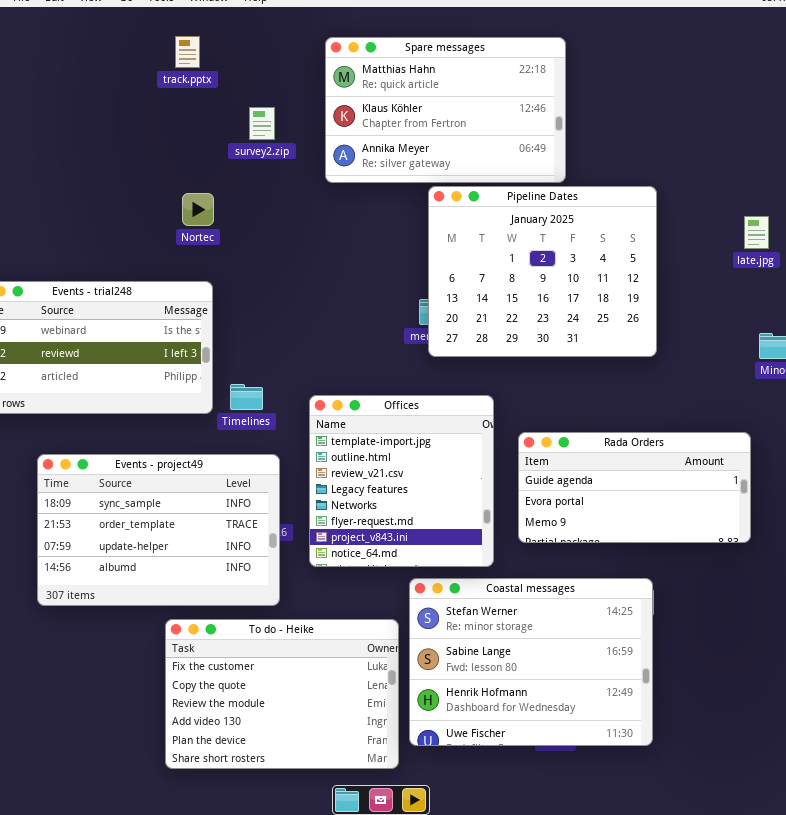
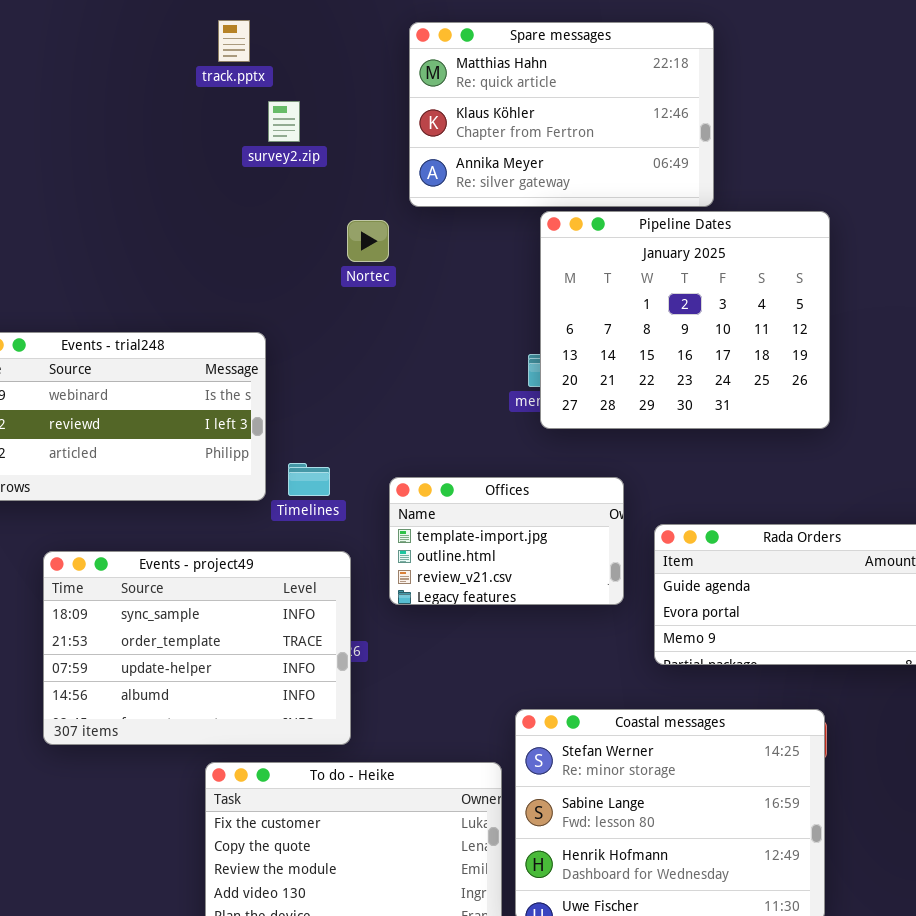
survey2.zip: [249,107,275,140] -> [268,101,300,142], moved
Nortec: [182,193,214,226] -> [347,220,389,262], moved
Offices: [309,395,494,567] -> [389,477,624,605], resized

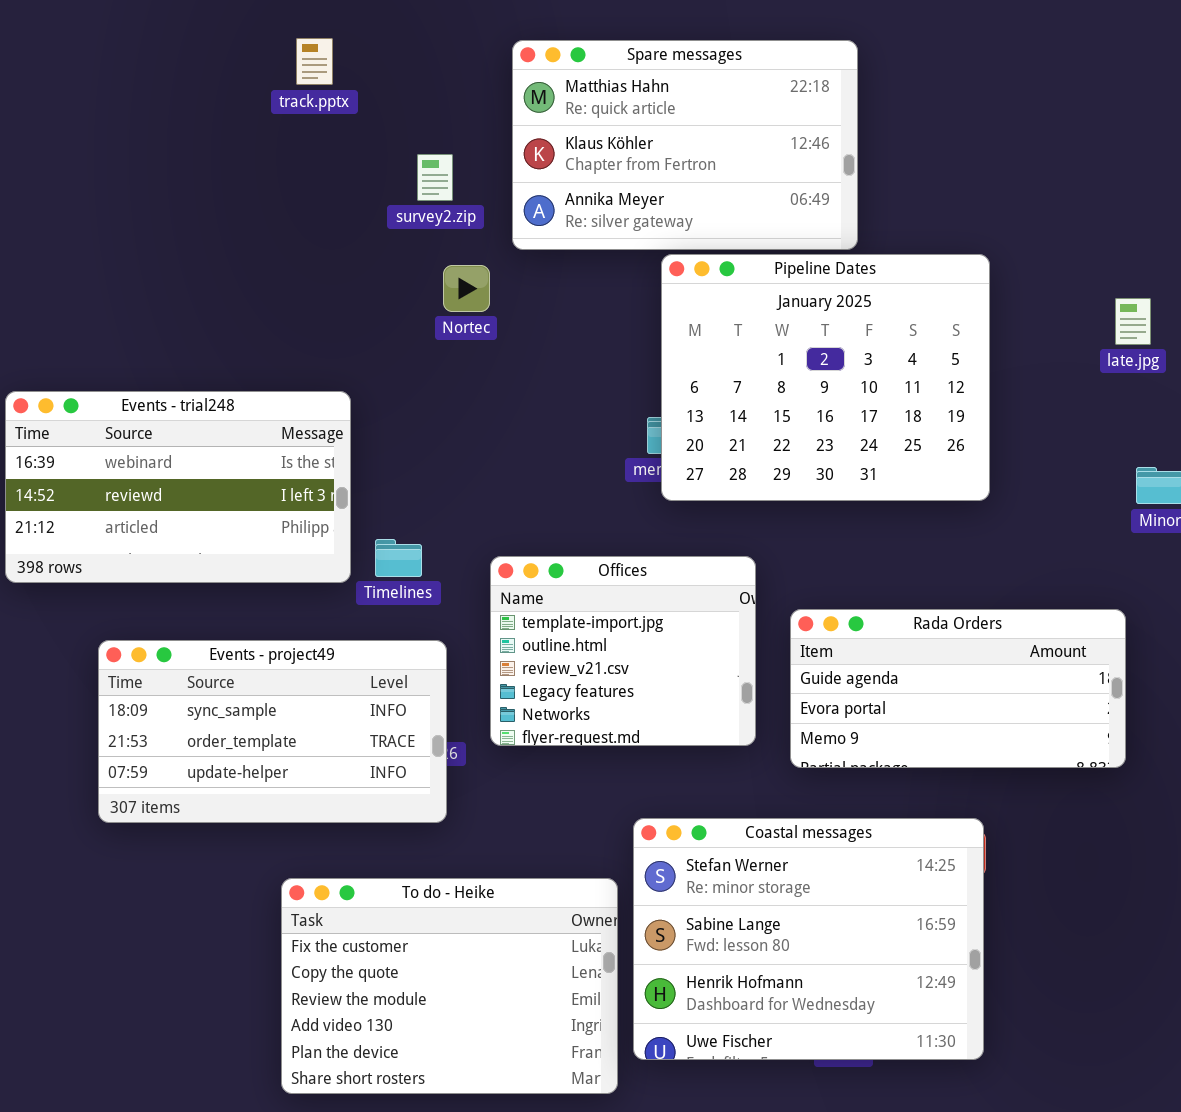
survey2.zip: [268,101,300,142] -> [417,154,453,201], moved
Offices: [389,477,624,605] -> [490,556,756,746], resized
Events - project49: [43,551,351,745] -> [98,640,447,823], resized

